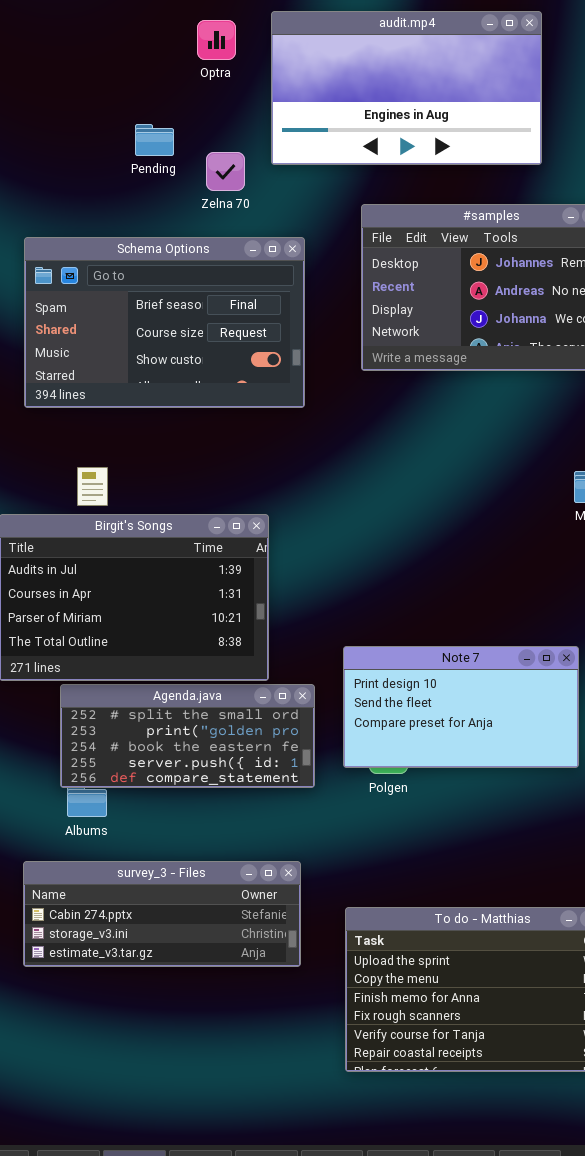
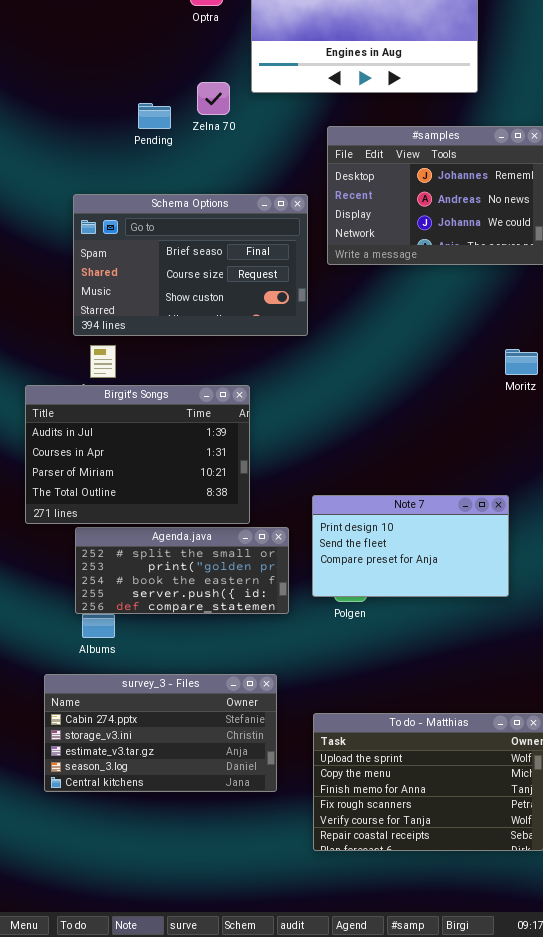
Pending: [135,124,174,156] -> [138,103,171,129], moved
Schema Options: [24,237,305,408] -> [73,194,308,336], moved
survey_3 - Files: [23,861,301,967] -> [44,674,277,792], resized

